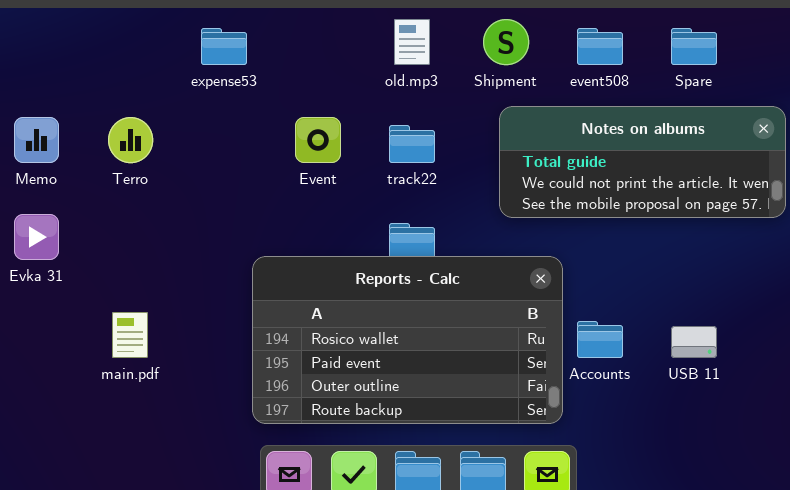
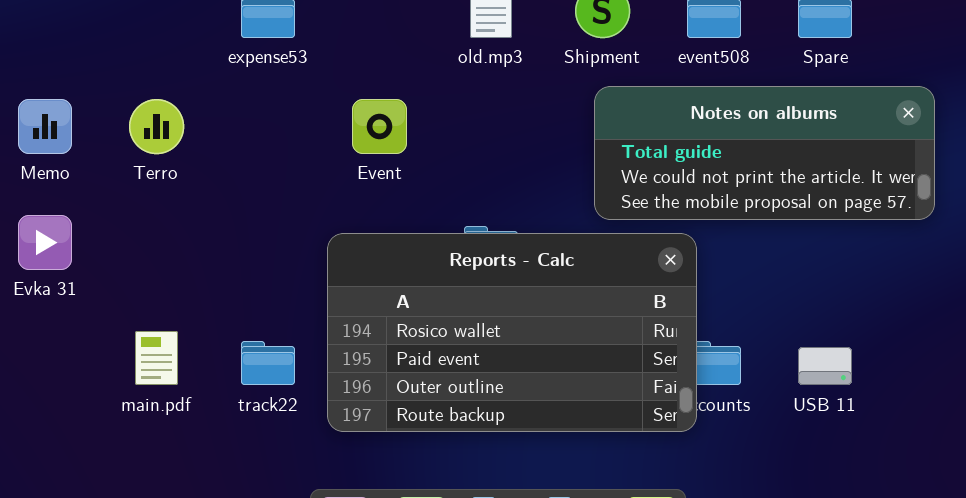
track22: [389,125,435,163] -> [241,341,295,385], moved
Reports - Calc: [252,256,563,424] -> [327,233,697,432], moved

